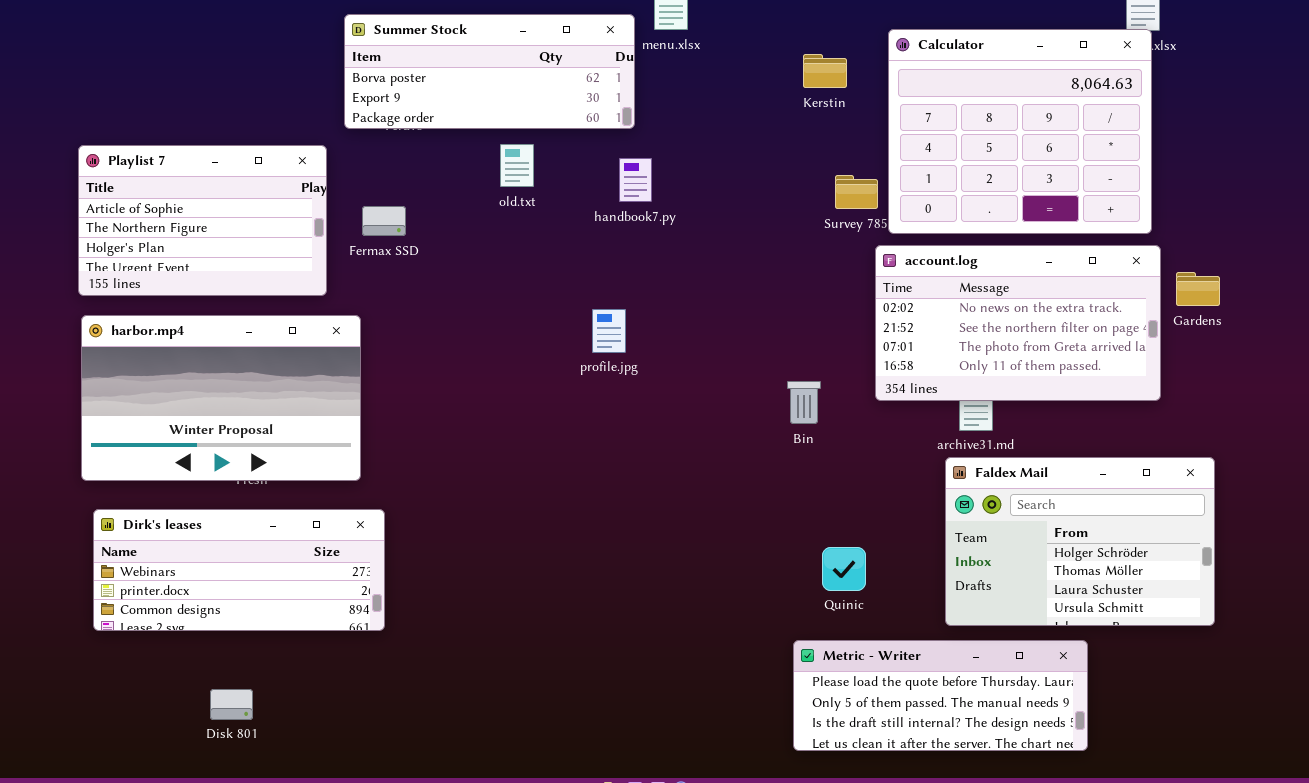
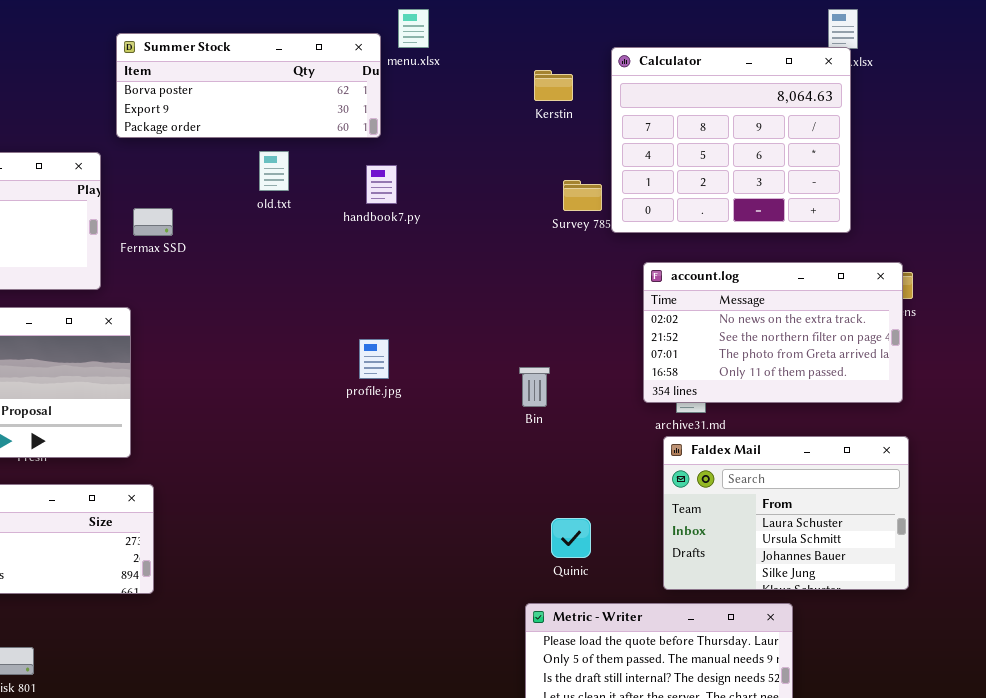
account.log: [875,245,1161,401] -> [643,262,903,403], moved
profile.jpg: [592,309,626,353] -> [359,339,389,379], moved
Faldex Mail: [945,457,1215,626] -> [663,436,909,590], scrolled down 2 rows

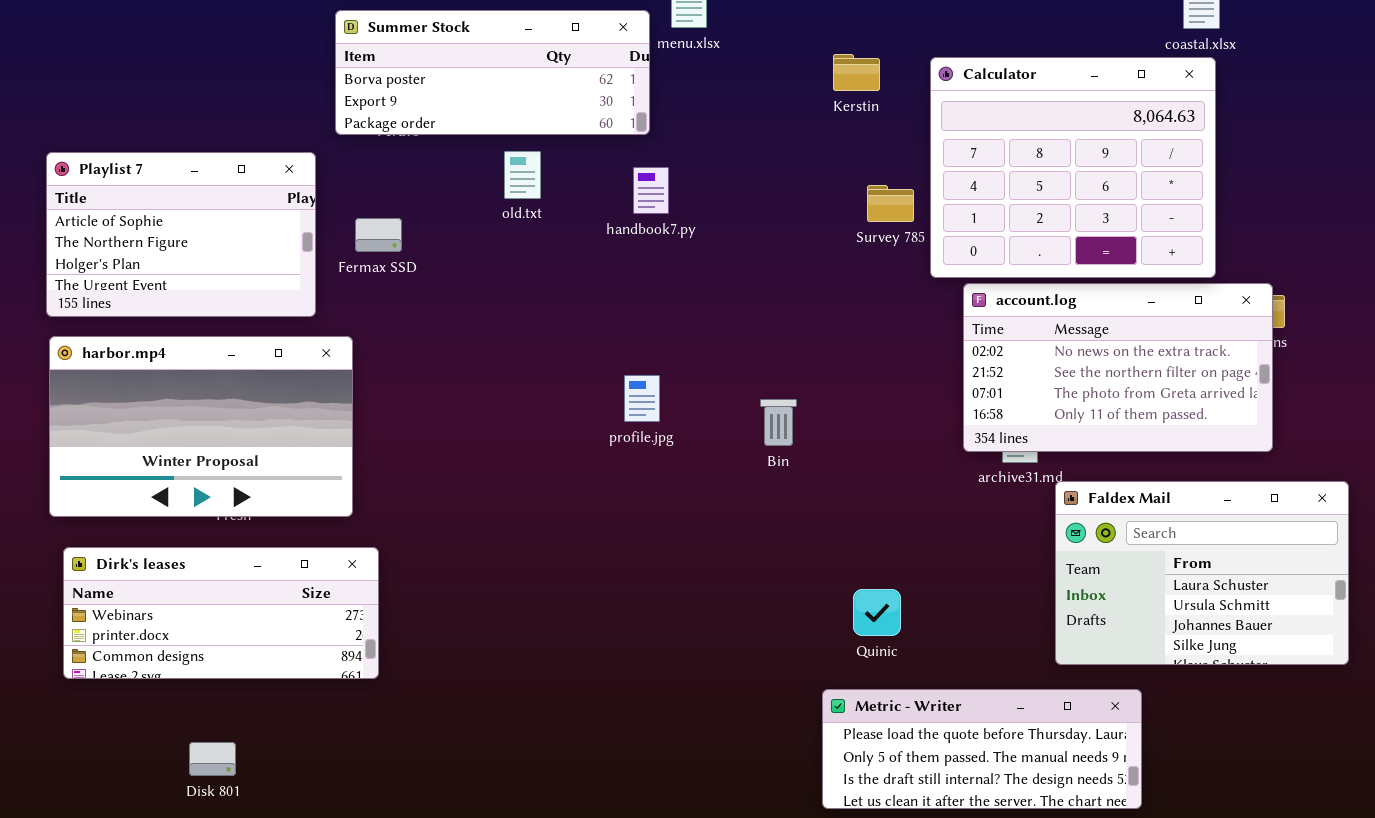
Calculator: [611,47,851,233] -> [930,57,1216,278], moved
Bin: [519,367,550,407] -> [760,399,797,446], moved
Faldex Mail: [663,436,909,590] -> [1055,481,1349,665], moved

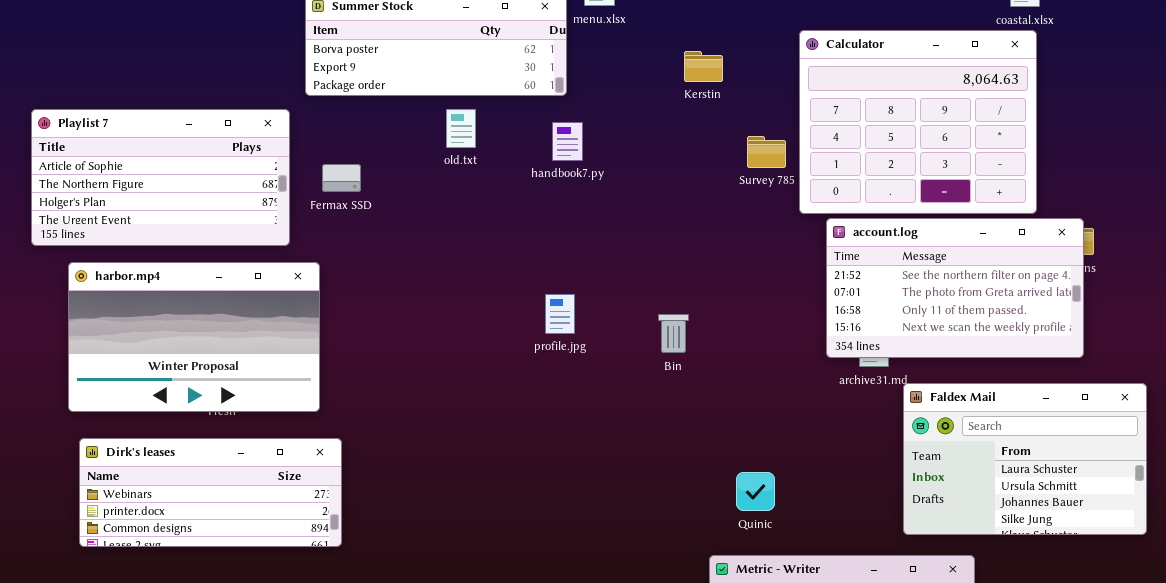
Kerstin: [833,54,880,91] -> [684,51,723,82], moved
Playlist 7: [46,152,316,317] -> [31,109,290,246], resized
account.log: [963,283,1273,452] -> [826,218,1084,358], scrolled down 1 row

